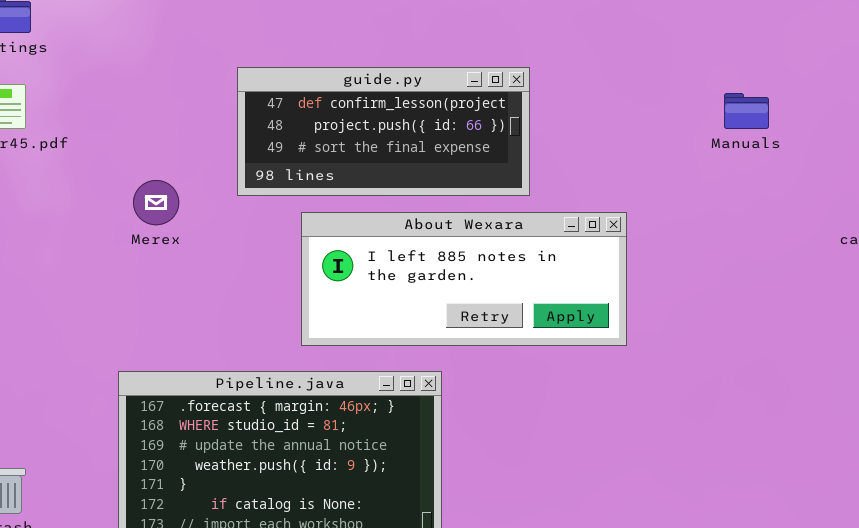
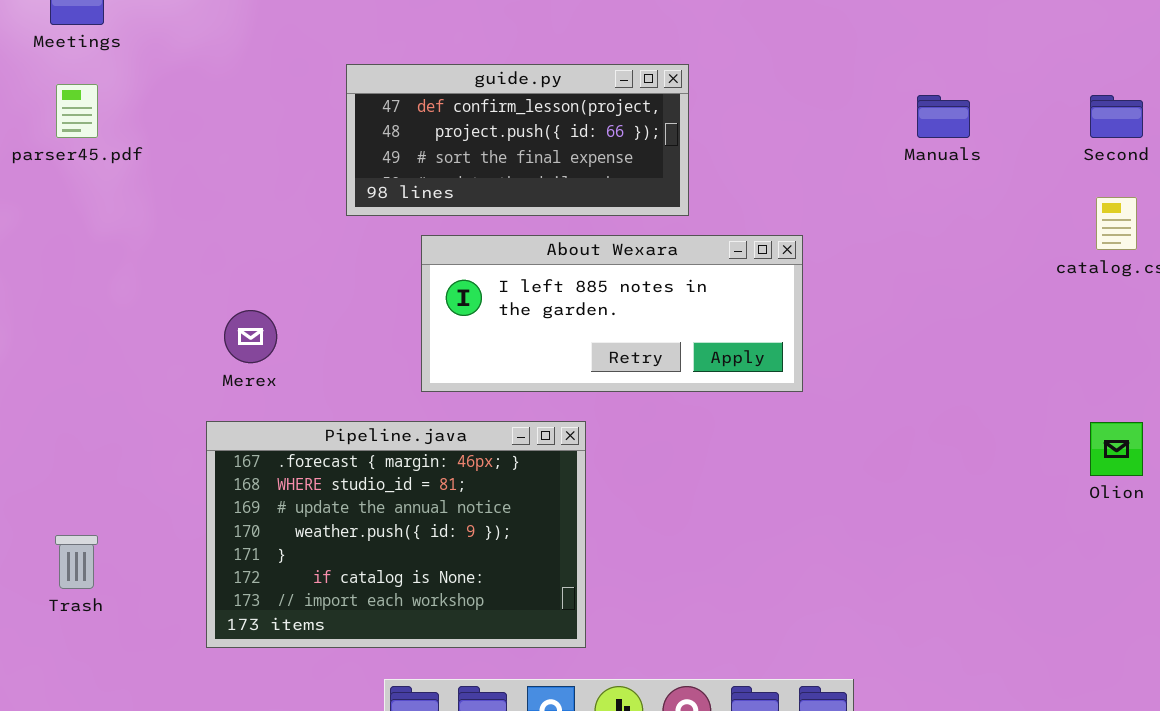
Merex: [133,180,179,225] -> [224,310,277,363], moved

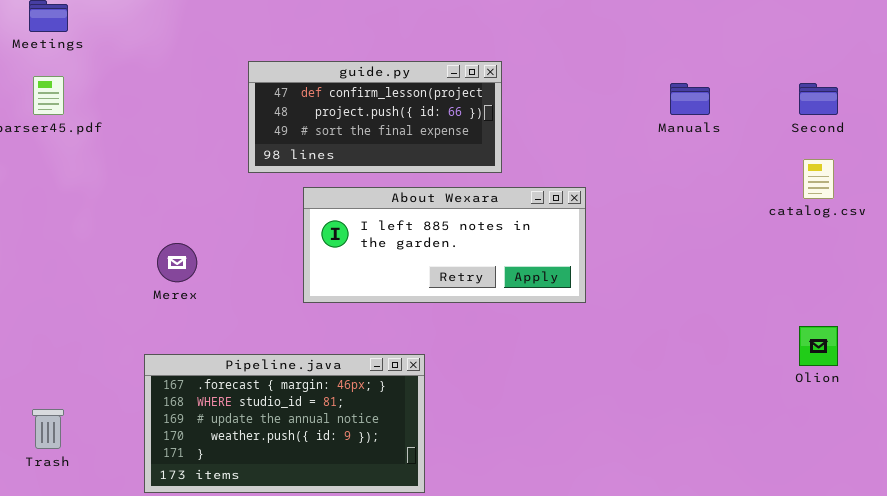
Pipeline.java: [206,421,586,648] -> [144,354,425,493], resized

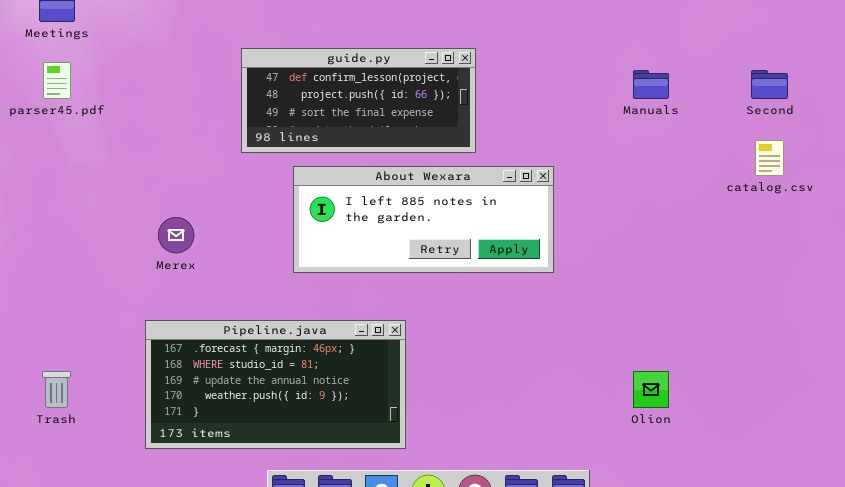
Olion: [799,326,838,366] -> [633,371,669,408], moved

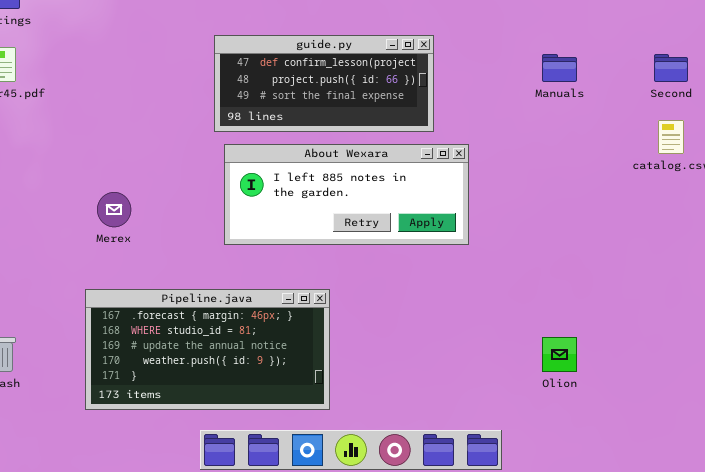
guide.py: [241,48,476,153] -> [214,35,434,132], moved

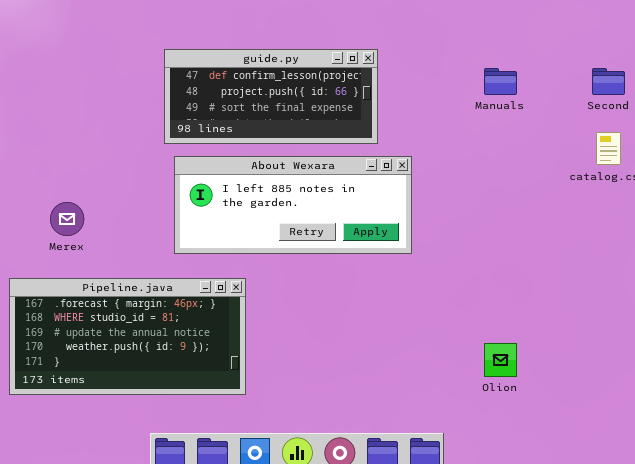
Pipeline.java: [85,289,330,410] -> [9,278,246,395], moved

